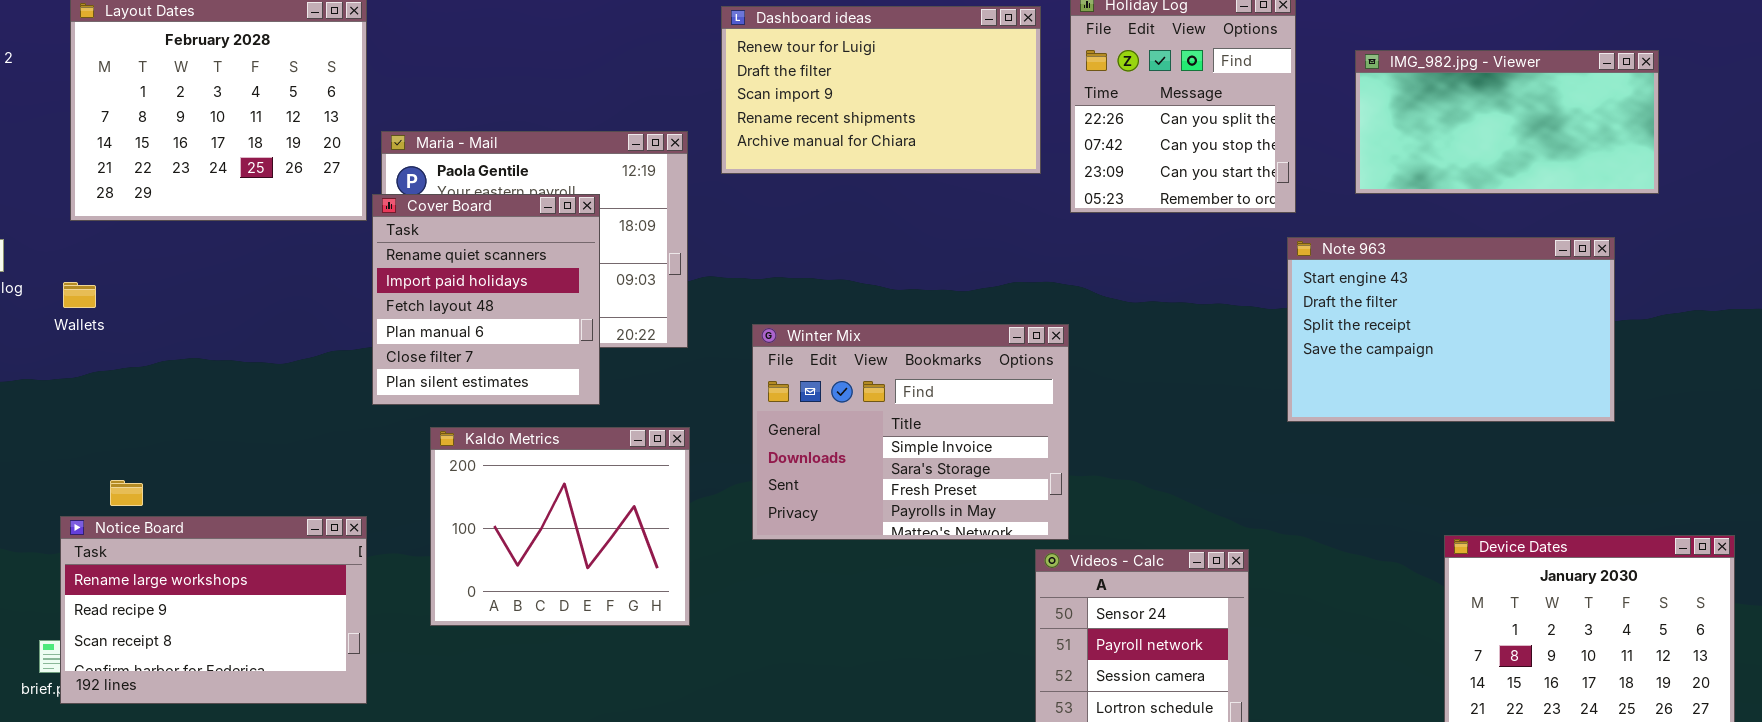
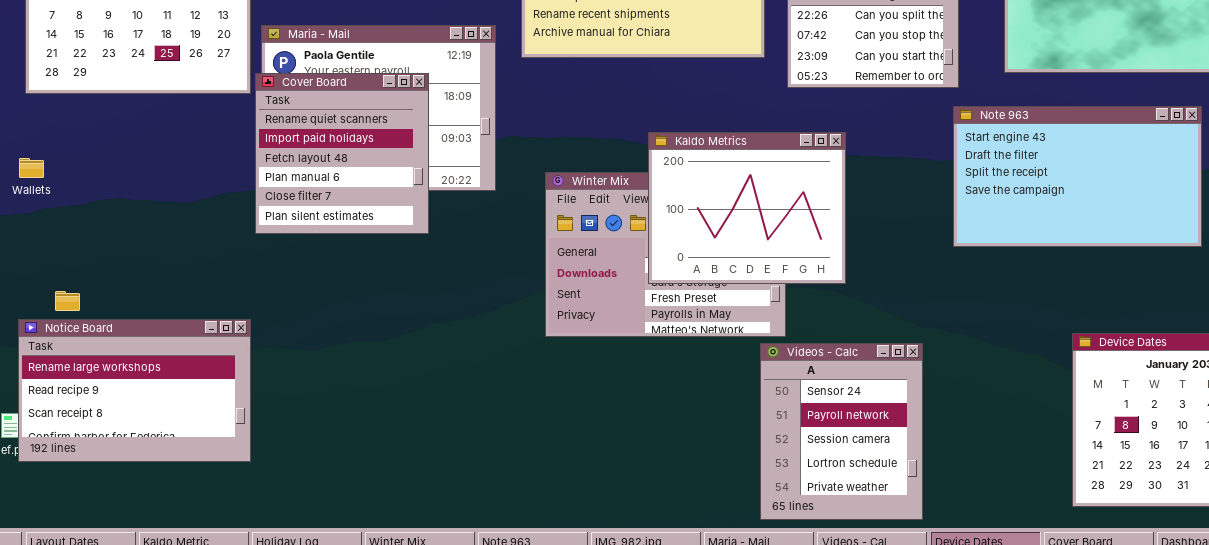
Wallets: [63,282,96,308] -> [19,158,44,178], moved
Kaldo Metrics: [430,427,690,626] -> [648,132,846,284], moved

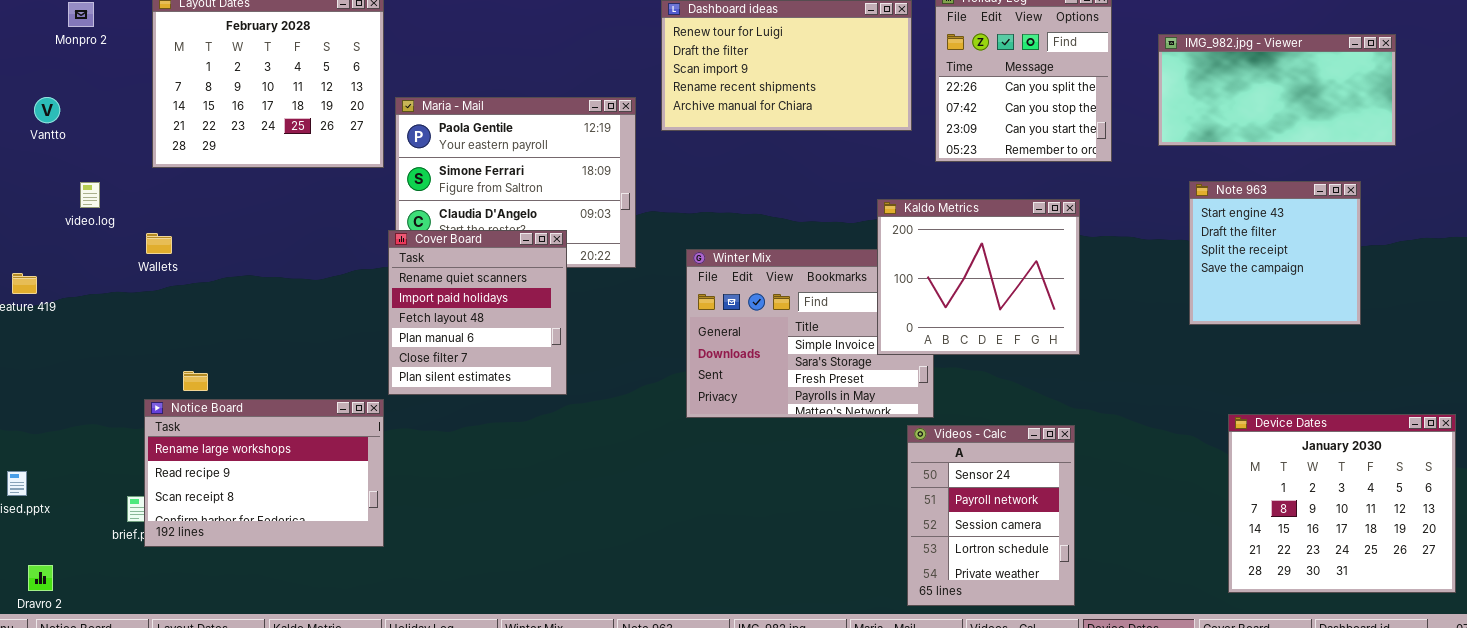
Cover Board: [255,73,429,234] -> [388,230,567,395], moved
Note 963: [953,106,1202,247] -> [1189,181,1361,325], resized
Kaldo Metrics: [648,132,846,284] -> [877,199,1080,355], moved

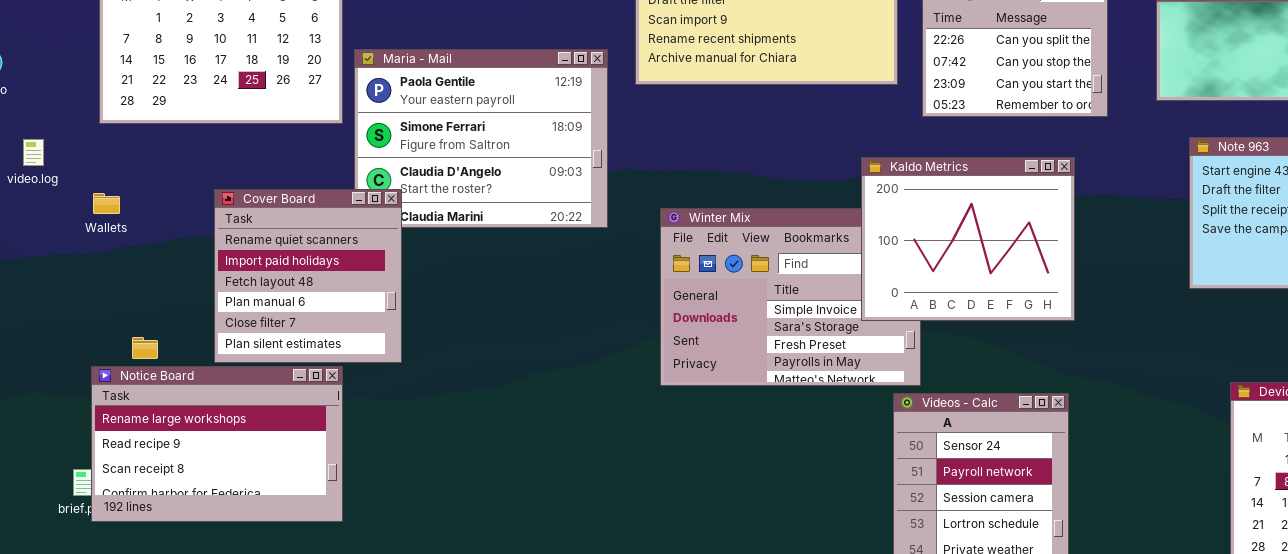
Cover Board: [388,230,567,395] -> [214,189,402,363], moved

